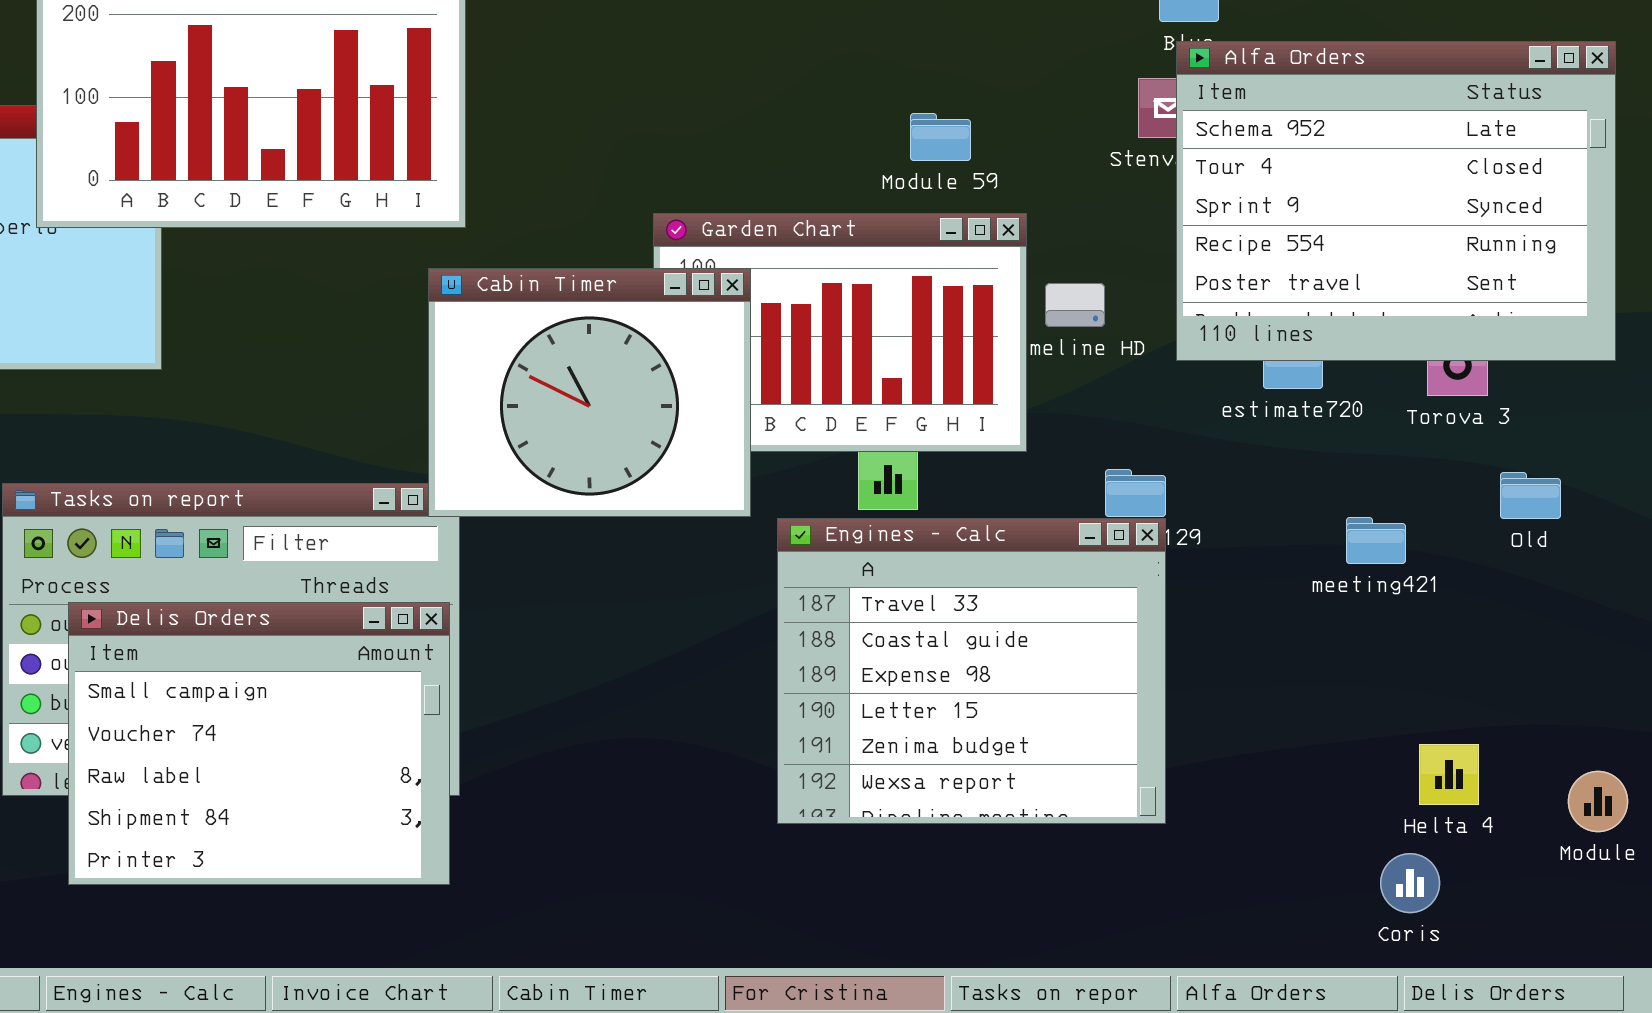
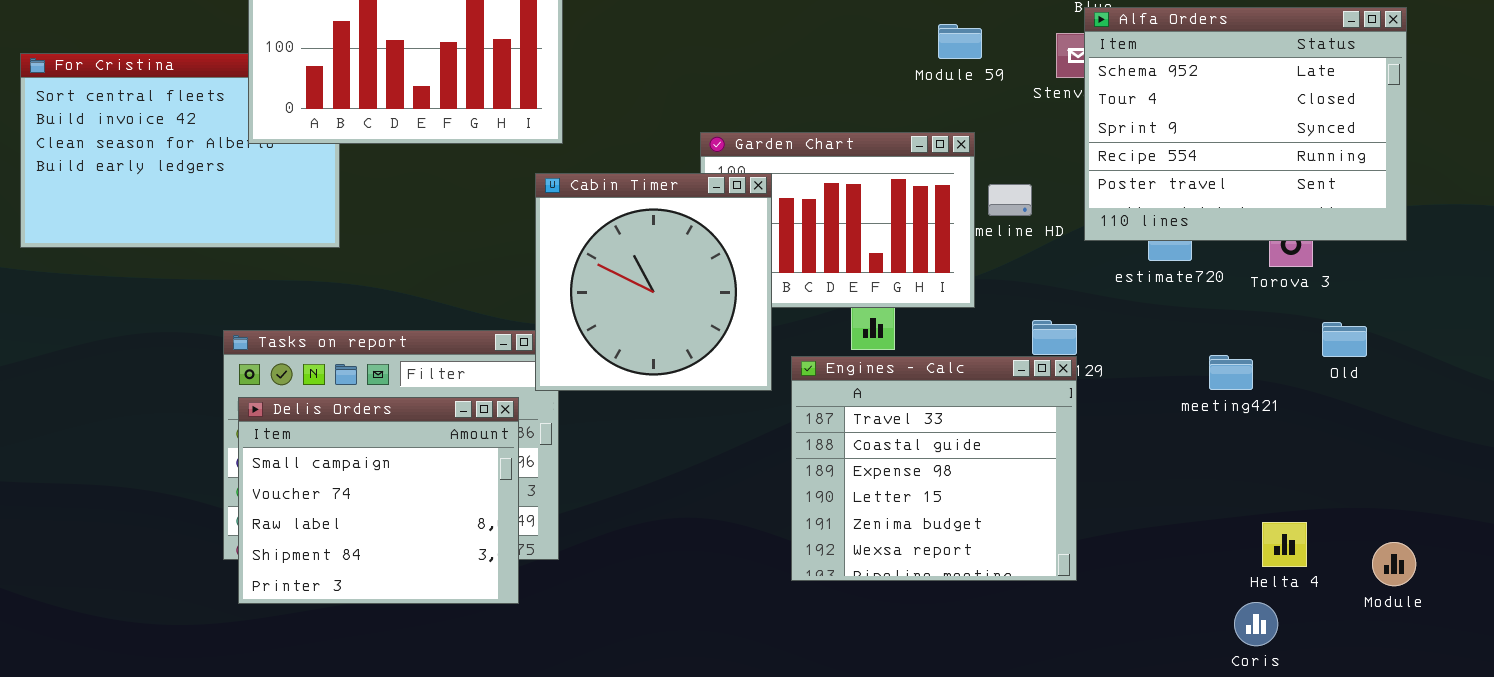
Module 59: [910,113,971,161] -> [938,24,982,59], moved
Cabin Timer: [428,268,751,517] -> [535,173,772,391], resized
Delis Orders: [68,602,450,885] -> [238,397,519,604], moved

